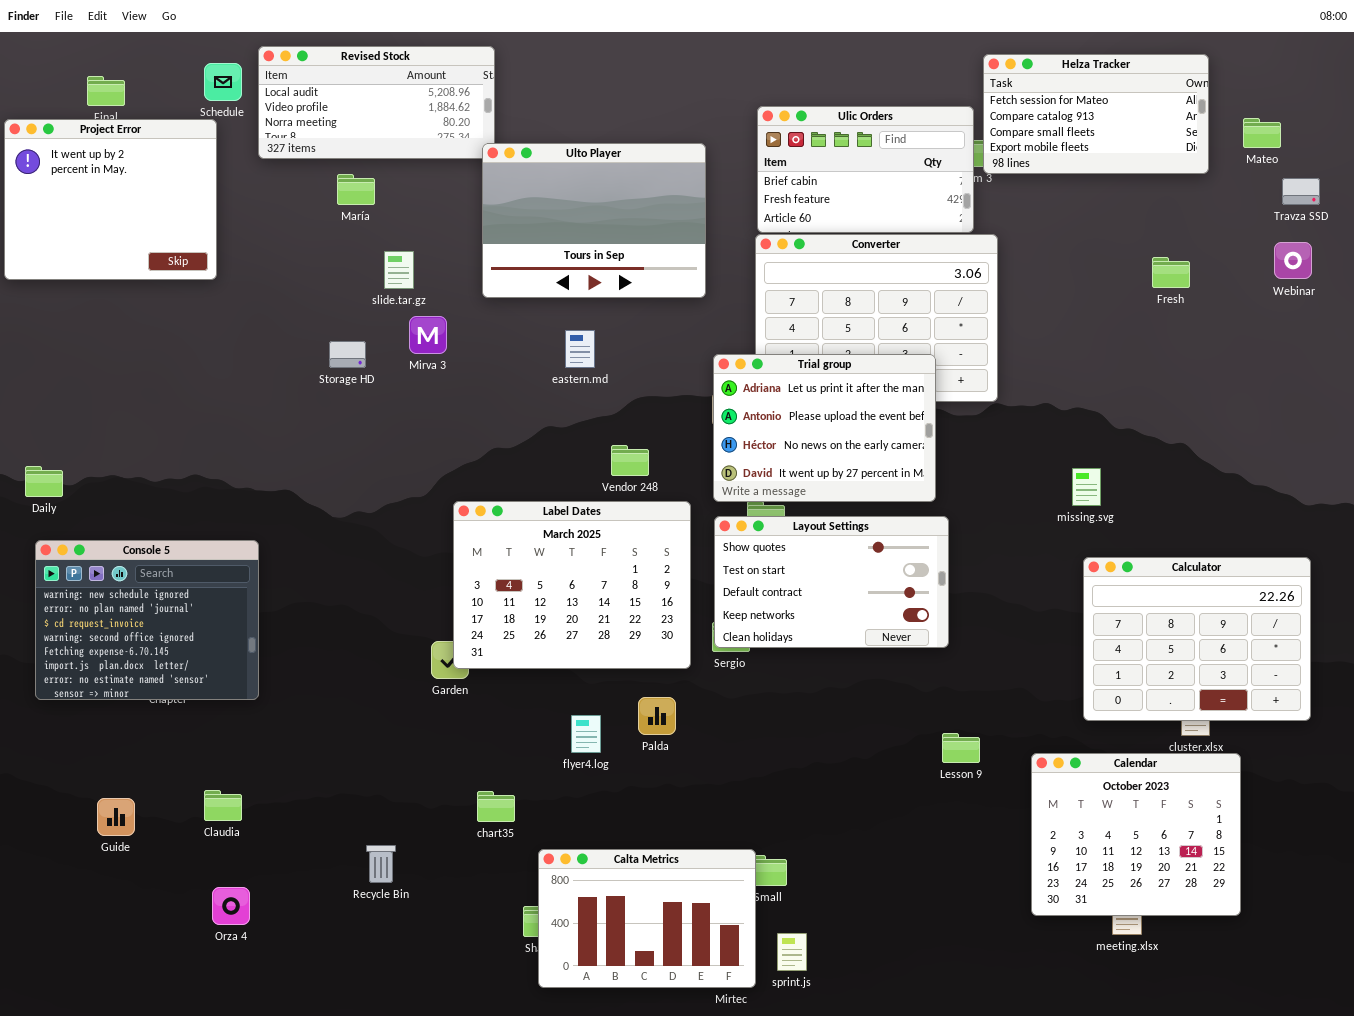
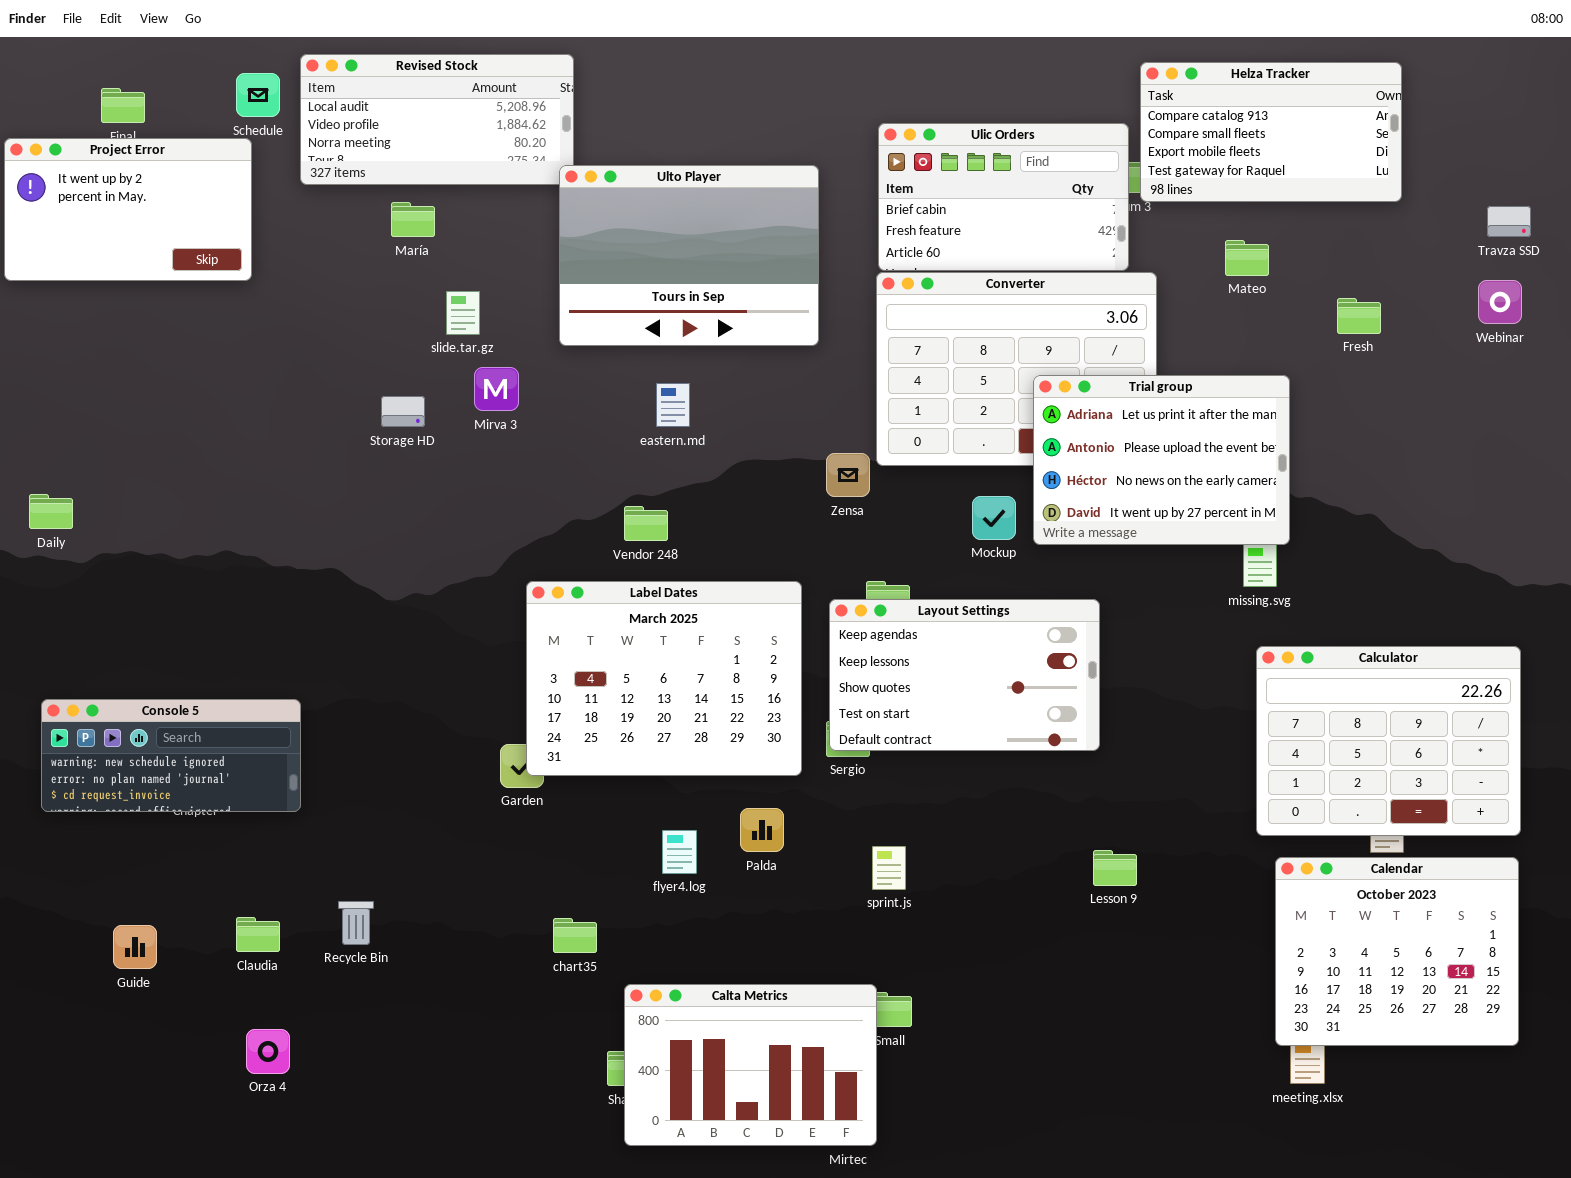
Helza Tracker: [983,54,1209,174] -> [1140,62,1402,202], scrolled down 1 row
Mateo: [1243,118,1281,148] -> [1225,240,1269,276], moved
Project Error: [4,119,217,280] -> [4,138,252,281], resized
Trial group: [713,354,936,502] -> [1033,375,1290,545], moved
Vendor 248: [611,445,649,476] -> [624,506,668,541], moved
Daily: [25,466,63,497] -> [29,494,73,529], moved
Layout Settings: [714,516,949,648] -> [829,599,1100,751], scrolled up 2 rows
Console 5: [35,540,259,700] -> [41,699,301,812], resized
Calendar: [1031,753,1241,916] -> [1275,857,1519,1046], moved
Recycle Bin: [366,845,396,883] -> [338,901,374,945], moved
sprint.js: [777,933,807,971] -> [872,846,906,890], moved

